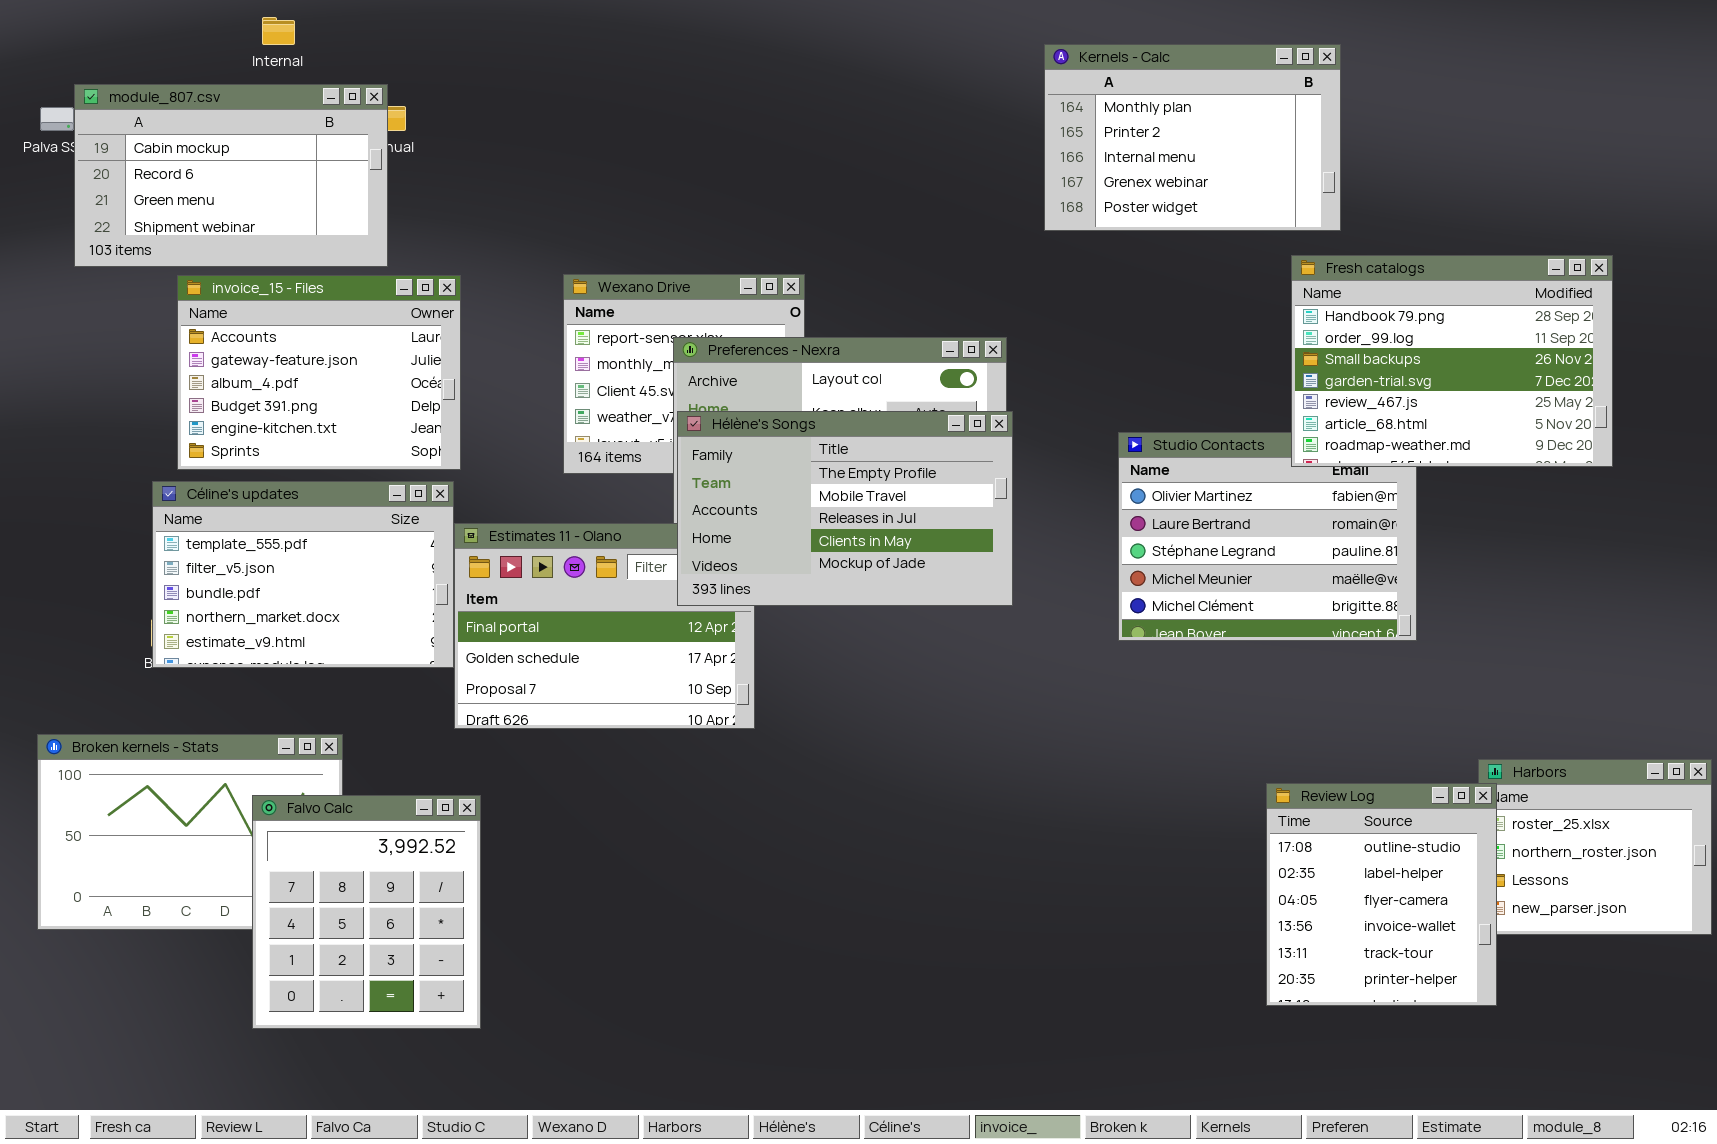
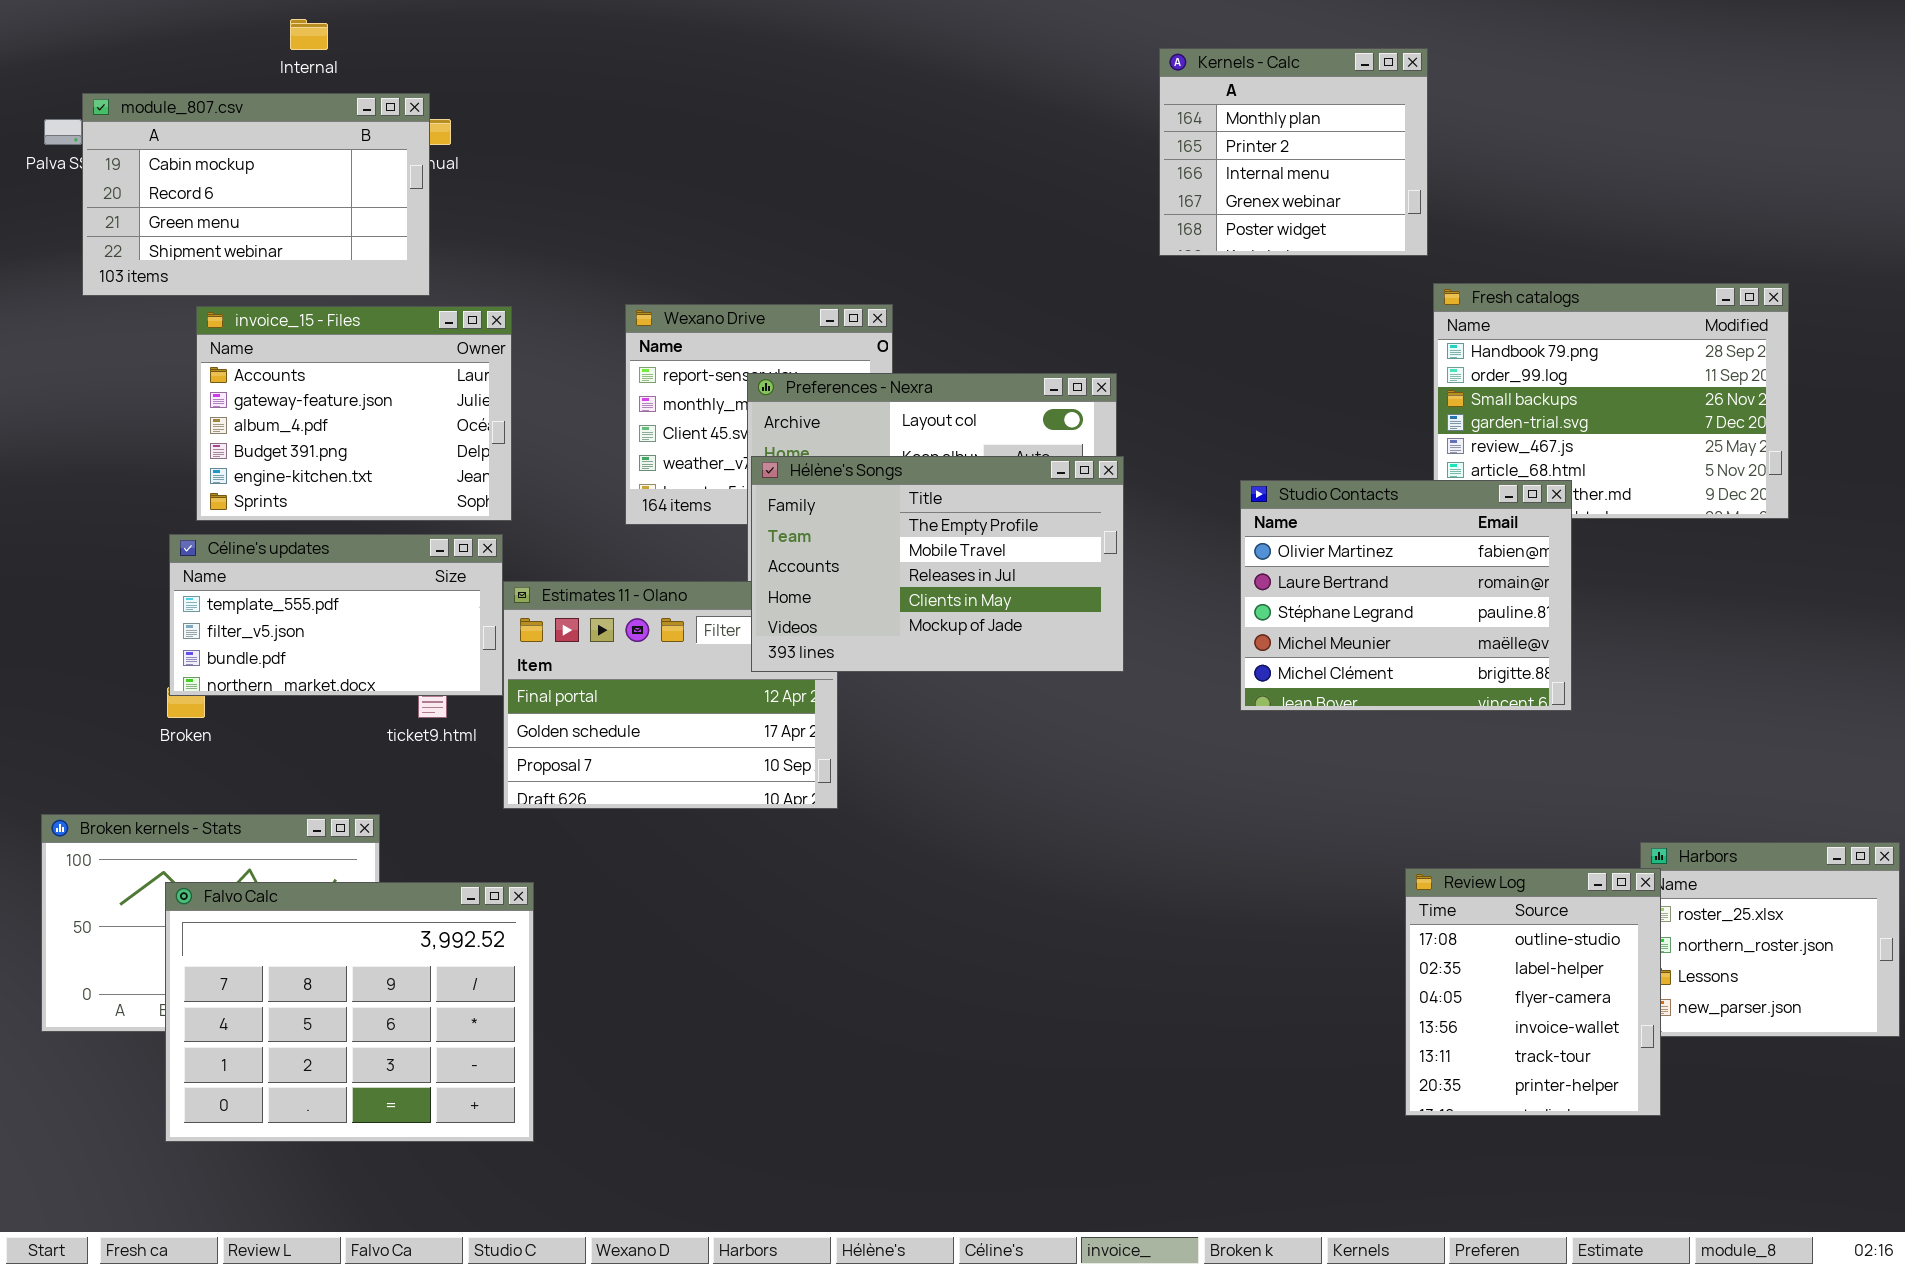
Kernels - Calc: [1044,44,1341,231] -> [1159,48,1428,256], resized
Studio Contacts: [1118,432,1417,641] -> [1240,480,1572,711], raised
Céline's updates: [152,481,454,668] -> [169,534,503,696], resized
Falvo Calc: [252,795,481,1029] -> [165,882,534,1142], resized

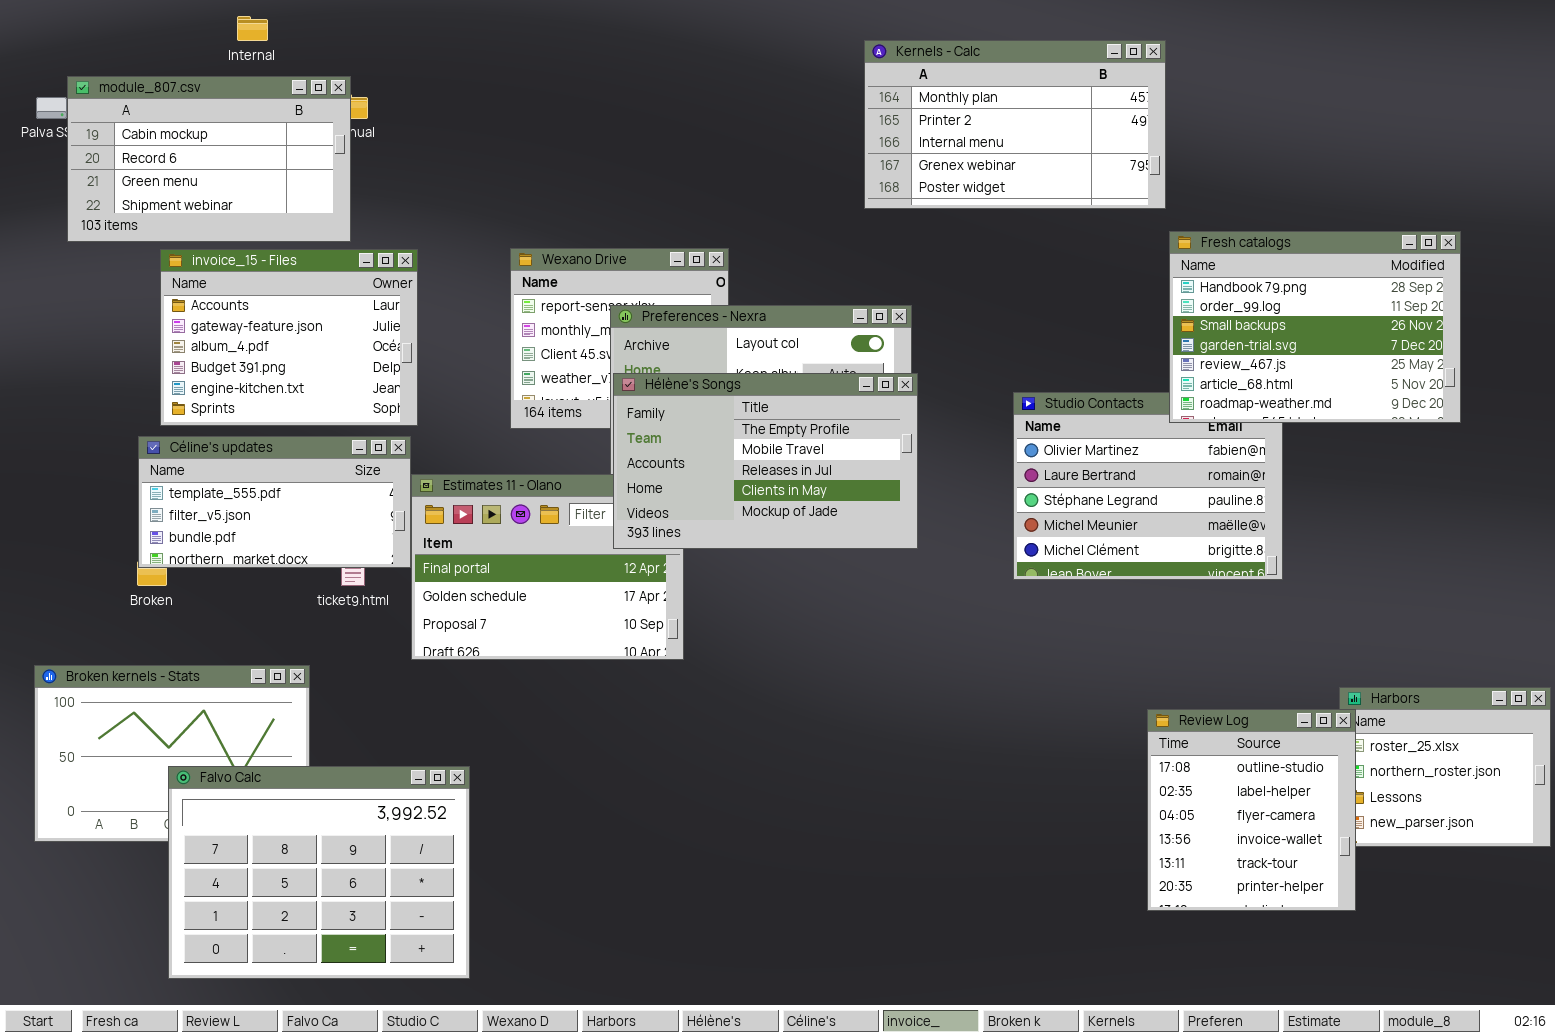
Kernels - Calc: [1159,48,1428,256] -> [864,40,1166,209], resized
Fresh catalogs: [1433,283,1789,519] -> [1169,231,1461,423], raised
Falvo Calc: [165,882,534,1142] -> [168,766,470,979], moved

